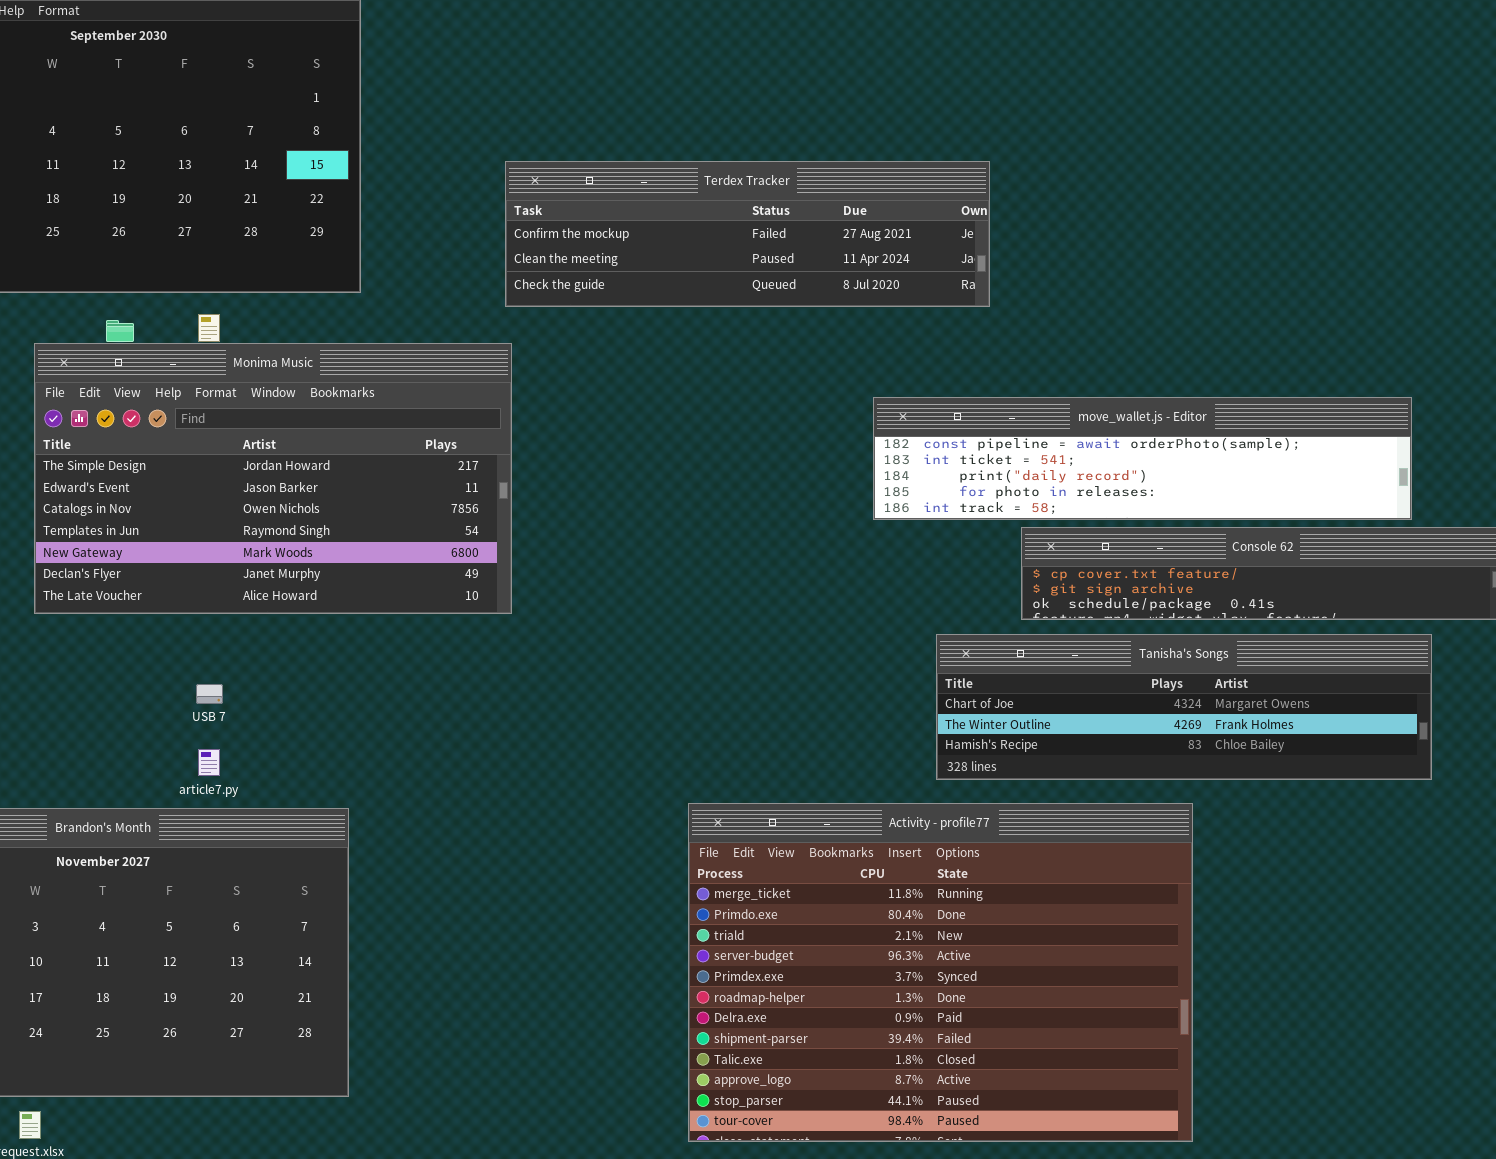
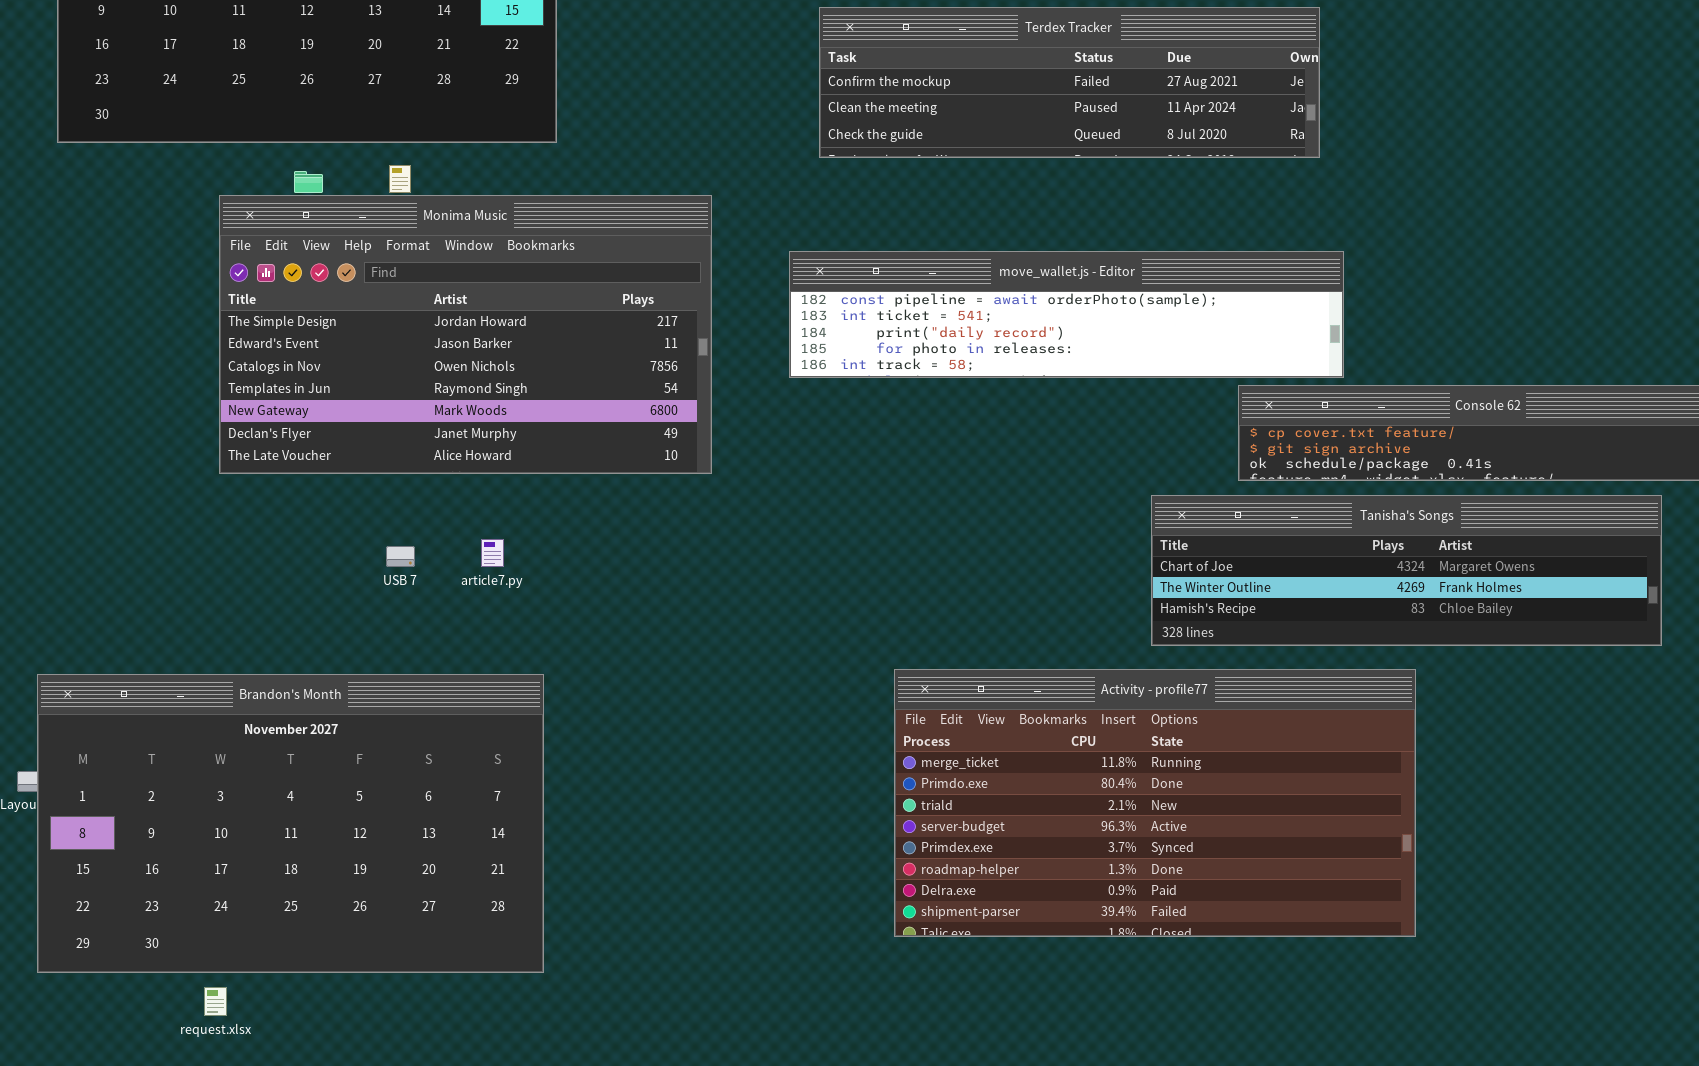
Terdex Tracker: [505,161,990,307] -> [819,7,1320,158], moved
move_wallet.js - Editor: [873,397,1412,520] -> [789,251,1344,378], moved
article7.py: [198,749,220,776] -> [481,539,504,567], moved
Activity - profile77: [688,803,1193,1142] -> [894,669,1416,937], resized

